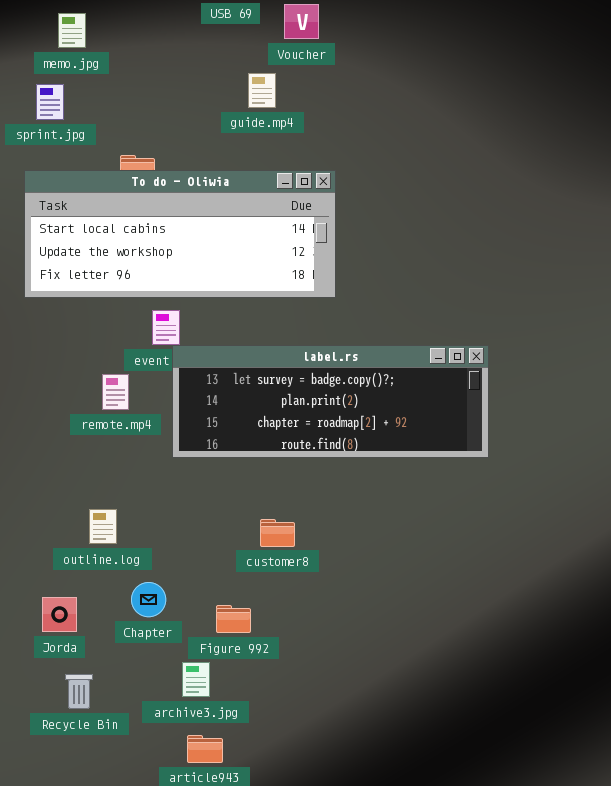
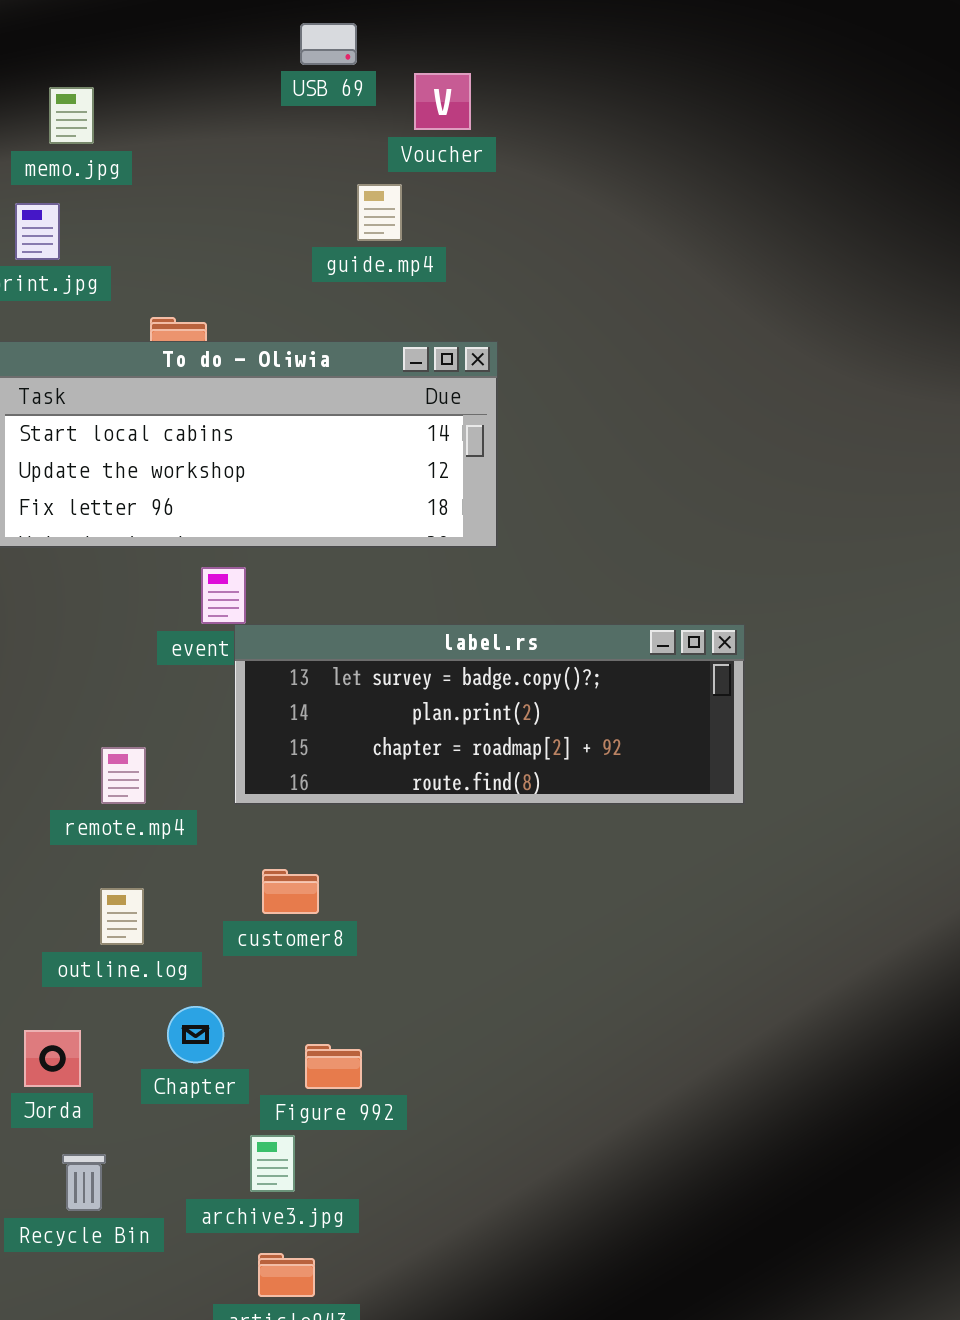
remote.mp4: [102,374,129,410] -> [101,747,146,804], moved
customer8: [260,519,295,547] -> [262,869,319,914], moved

